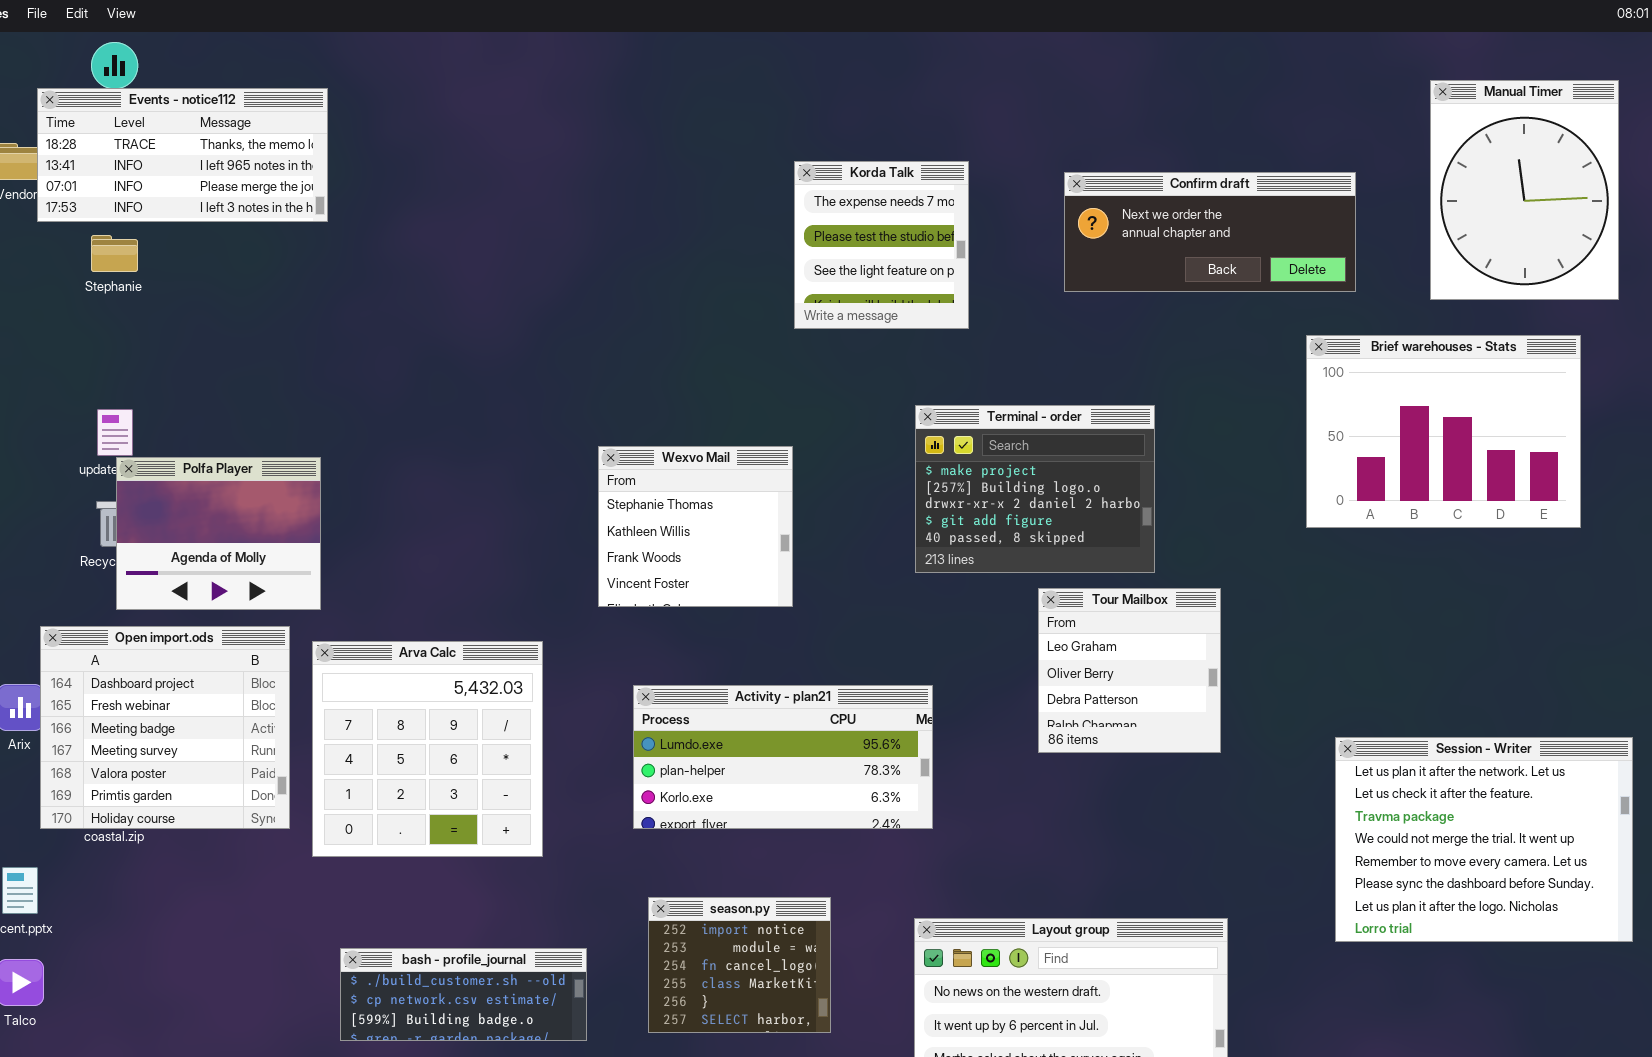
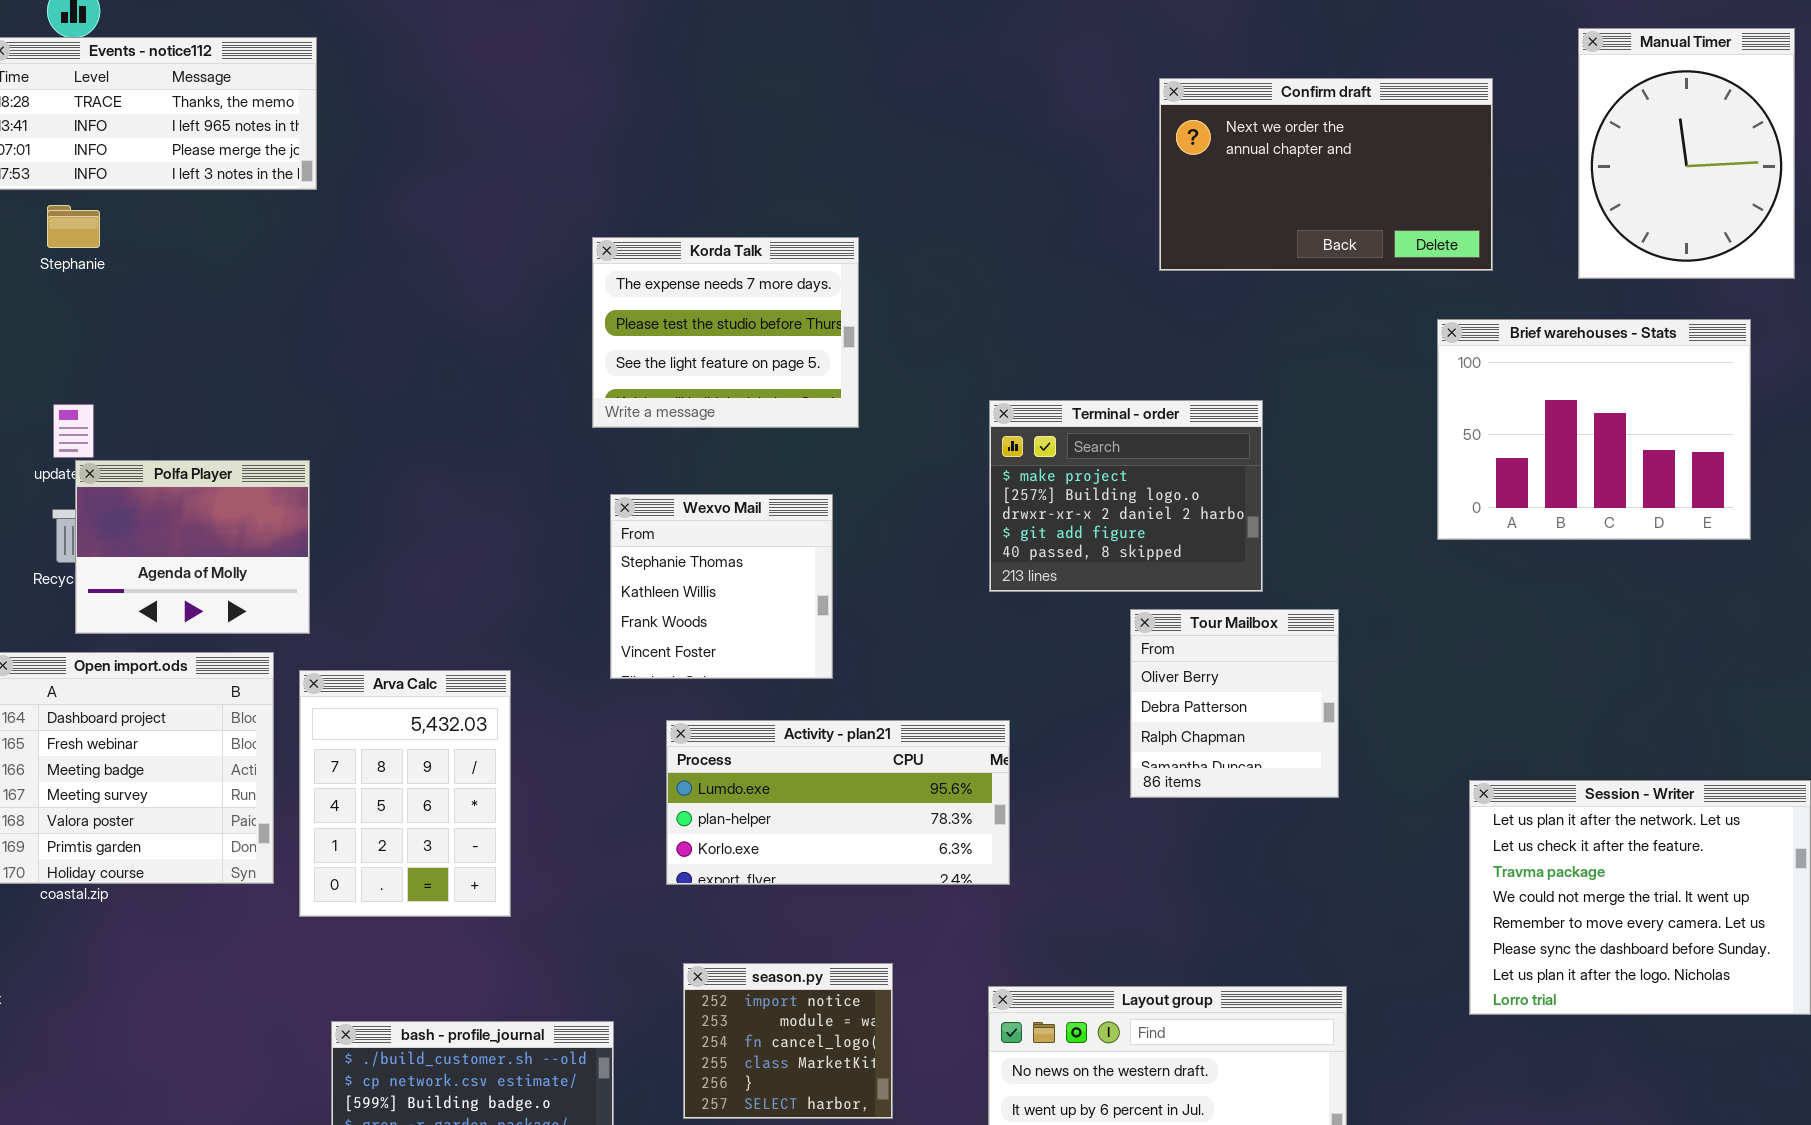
Korda Talk: [794,161,969,329] -> [592,237,859,428], moved, resized
Confirm draft: [1064,172,1356,292] -> [1159,78,1493,271], resized
Wexvo Mail: [598,446,793,607] -> [610,494,833,679], moved
Tour Mailbox: [1038,588,1221,753] -> [1130,609,1339,798], scrolled down 1 row
Arva Calc: [312,641,543,857] -> [299,670,511,917], resized

